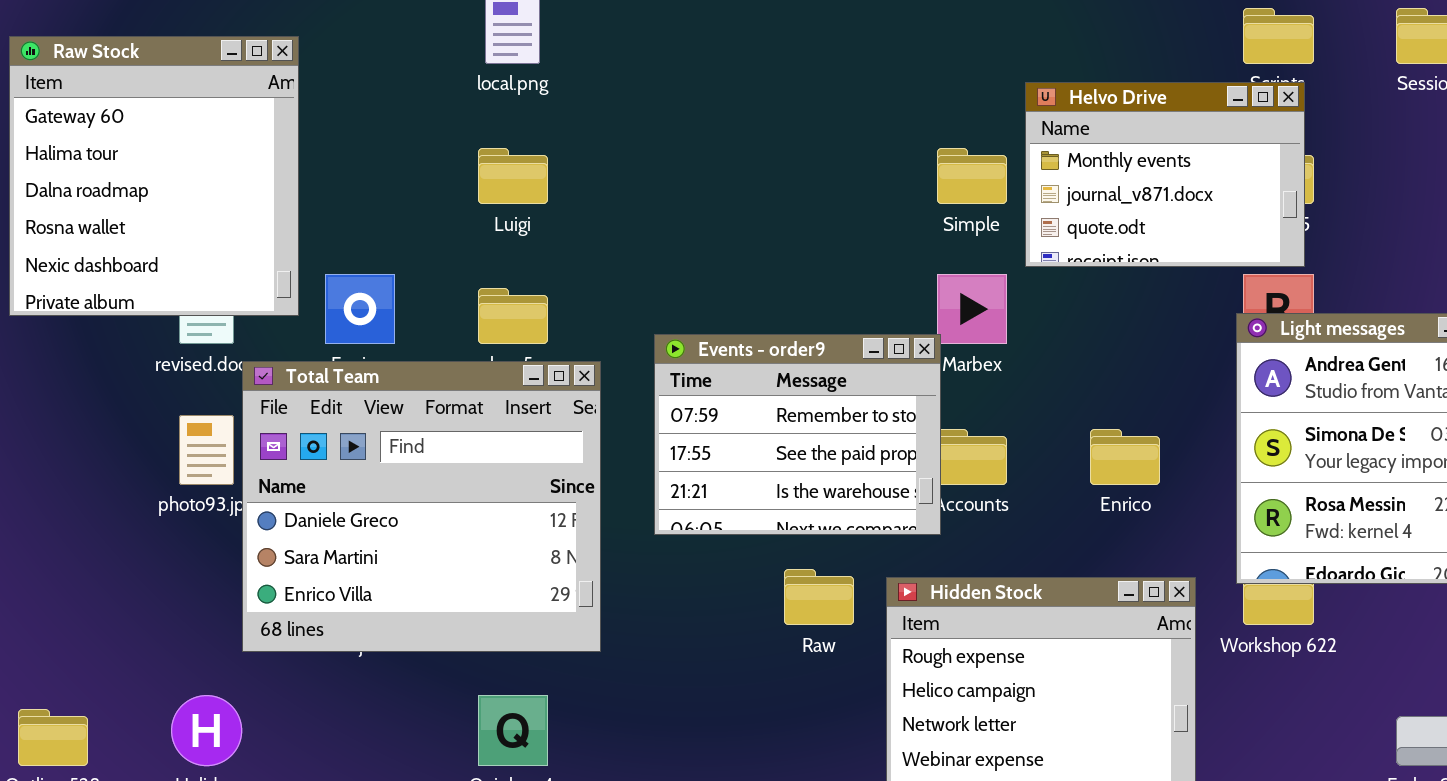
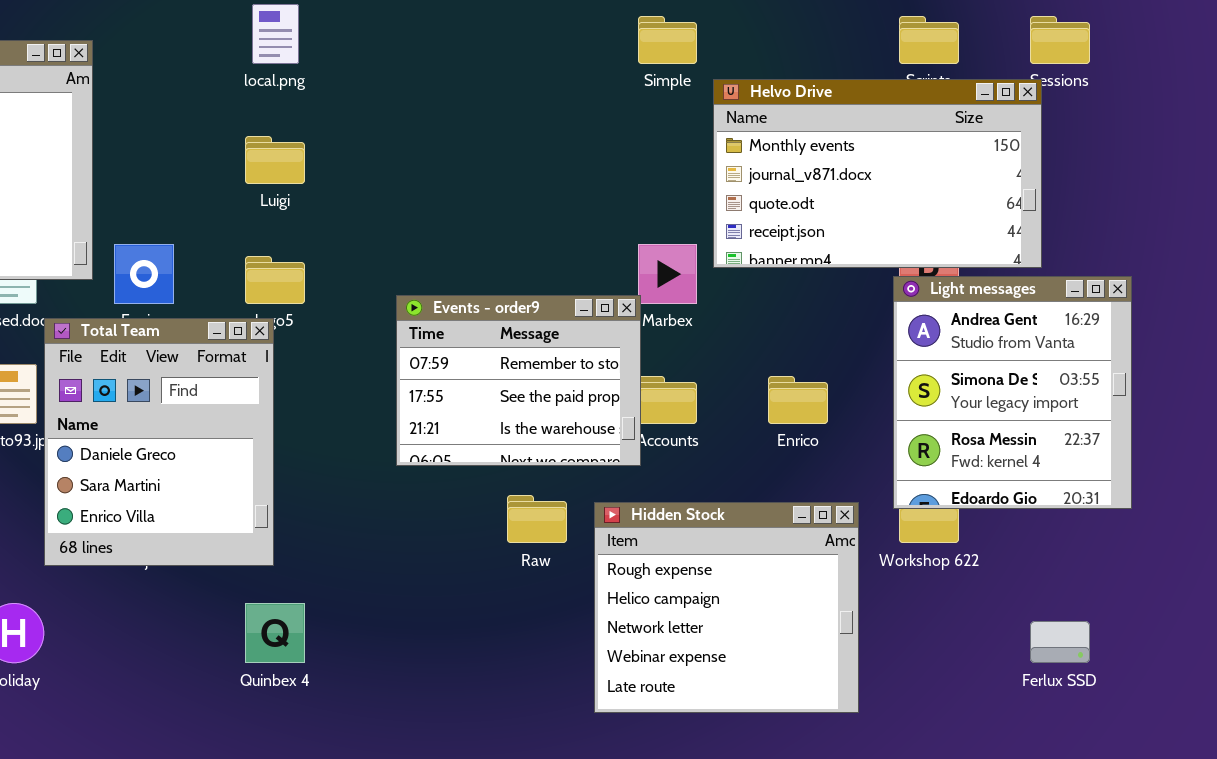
Helvo Drive: [1025,82,1305,267] -> [713,79,1042,268], resized
Simple: [937,148,1007,204] -> [638,16,697,64], moved
Total Team: [242,361,601,652] -> [44,318,274,566], resized

